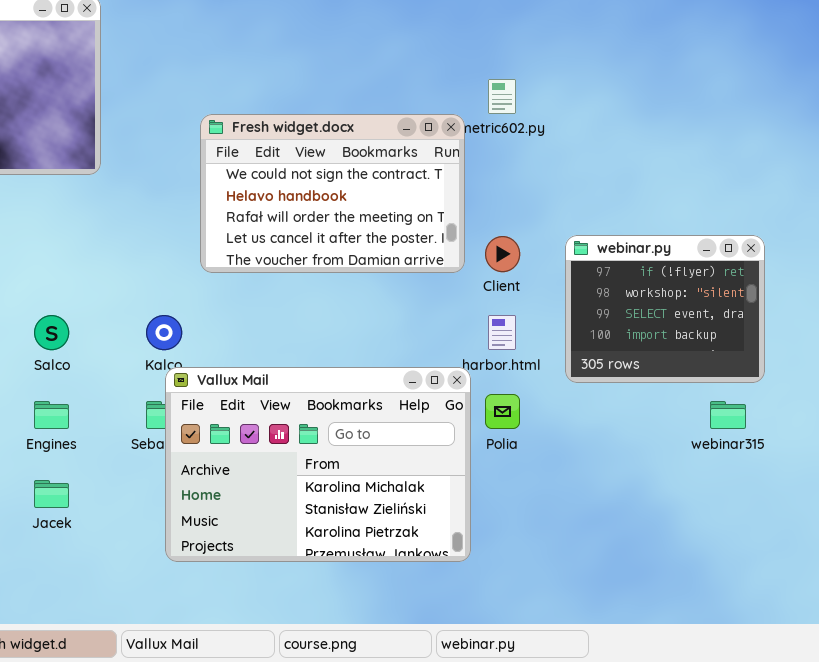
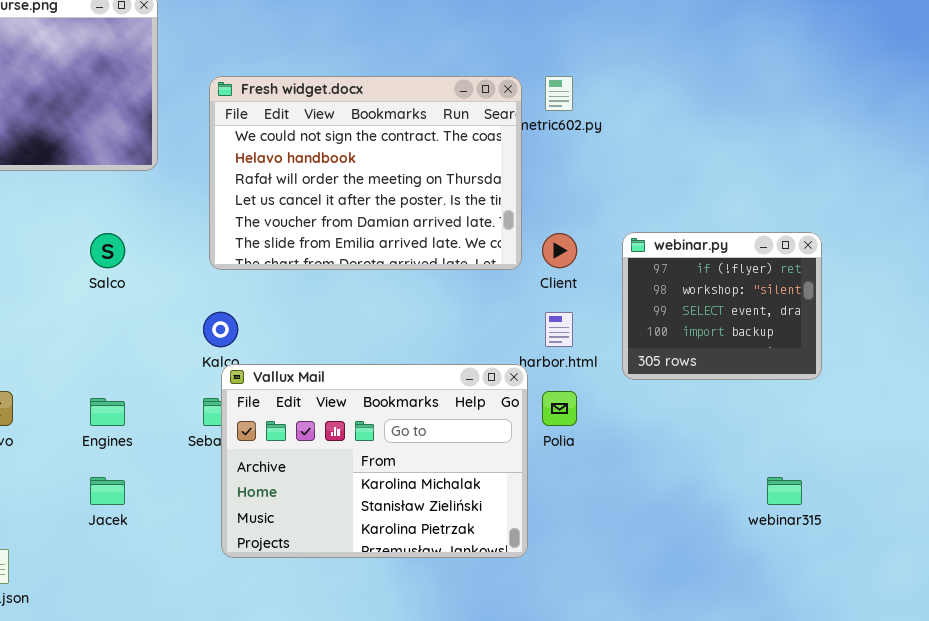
Fresh widget.docx: [200,114,465,273] -> [209,76,522,270], resized
Salco: [34,315,69,350] -> [90,233,125,268], moved
webinar315: [710,401,746,429] -> [767,477,802,505], moved

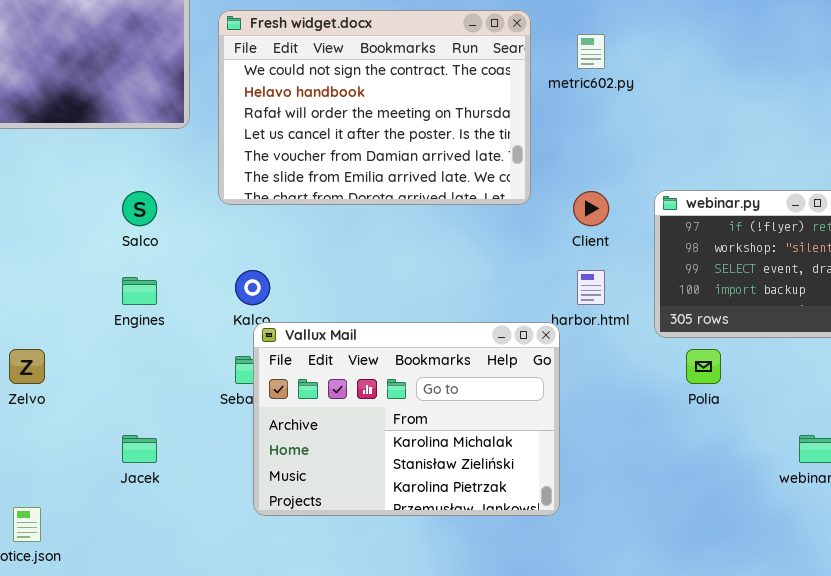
Fresh widget.docx: [209,76,522,270] -> [218,10,531,205], moved
Polia: [542,391,577,426] -> [686,349,721,384], moved
Engines: [90,398,125,426] -> [122,277,157,305], moved

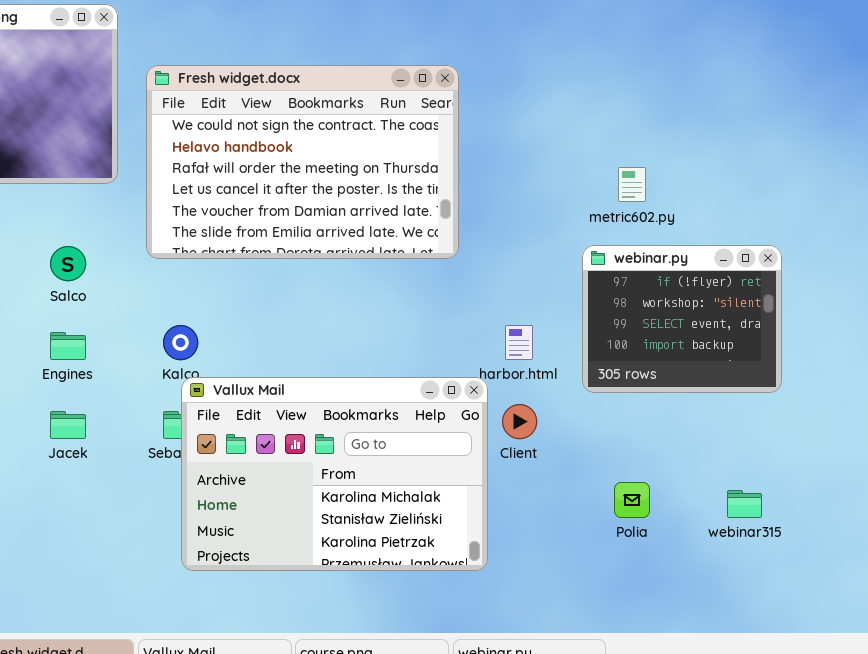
metric602.py: [577,34,605,69] -> [618,167,646,202], moved
Client: [573,191,609,226] -> [502,404,537,439], moved
Polia: [686,349,721,384] -> [614,482,650,518], moved
Jacek: [122,435,157,463] -> [50,411,86,439], moved

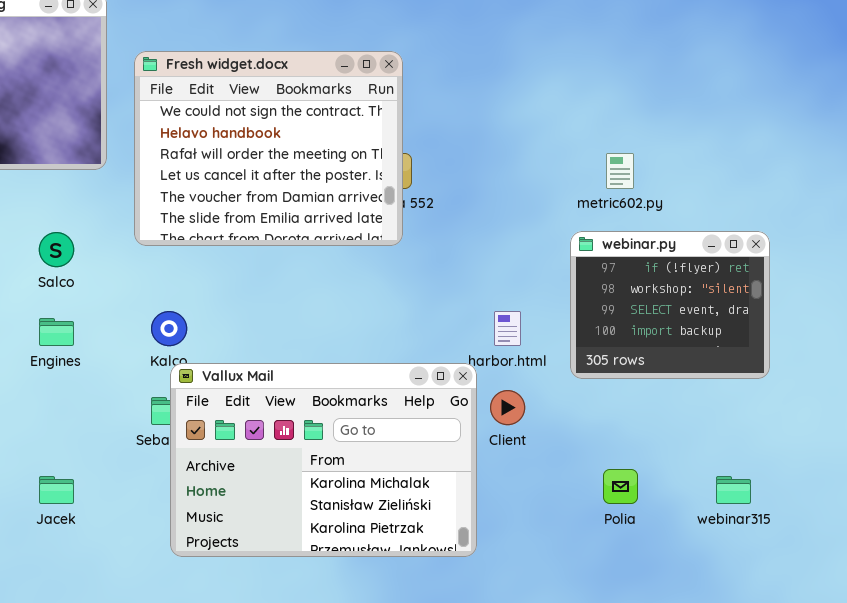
Fresh widget.docx: [146,65,459,259] -> [134,51,403,246], resized
Jacek: [50,411,86,439] -> [39,476,74,504], moved

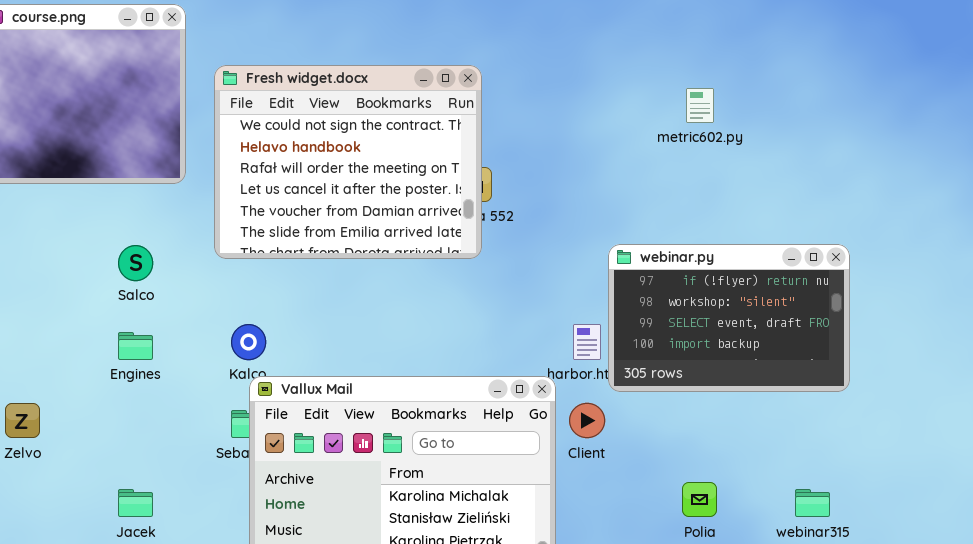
metric602.py: [606,153,634,189] -> [686,88,714,123], moved
webinar.py: [570,231,770,379] -> [608,244,850,392], resized

